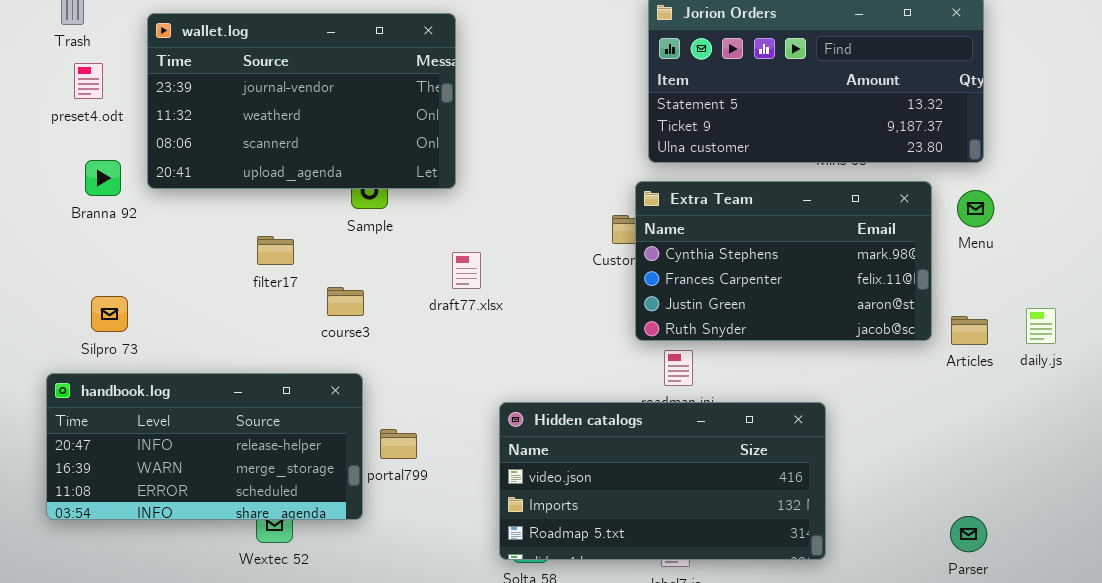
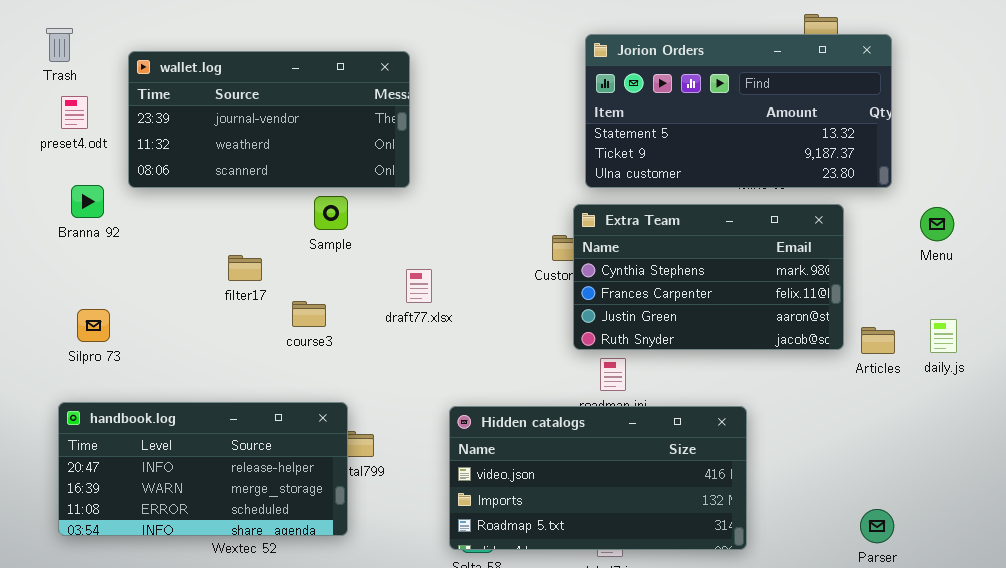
wallet.log: [147,13,456,189] -> [128,51,410,188], resized
Menu: [957,190,994,227] -> [920,207,954,241], moved
handbook.log: [46,373,363,520] -> [58,402,348,536], moved

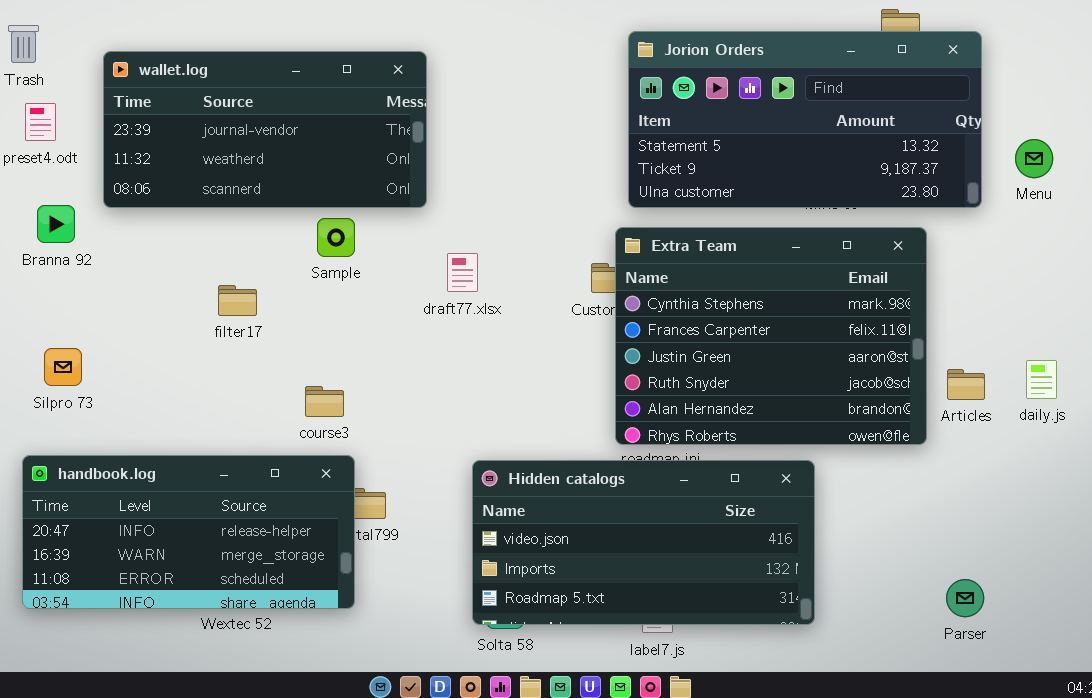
Extra Team: [573,204,844,350] -> [615,227,927,445], resized
Menu: [920,207,954,241] -> [1015,139,1053,178], moved
draft77.xlsx: [406,269,432,303] -> [447,253,478,292], moved
course3: [292,301,326,327] -> [305,386,344,417], moved

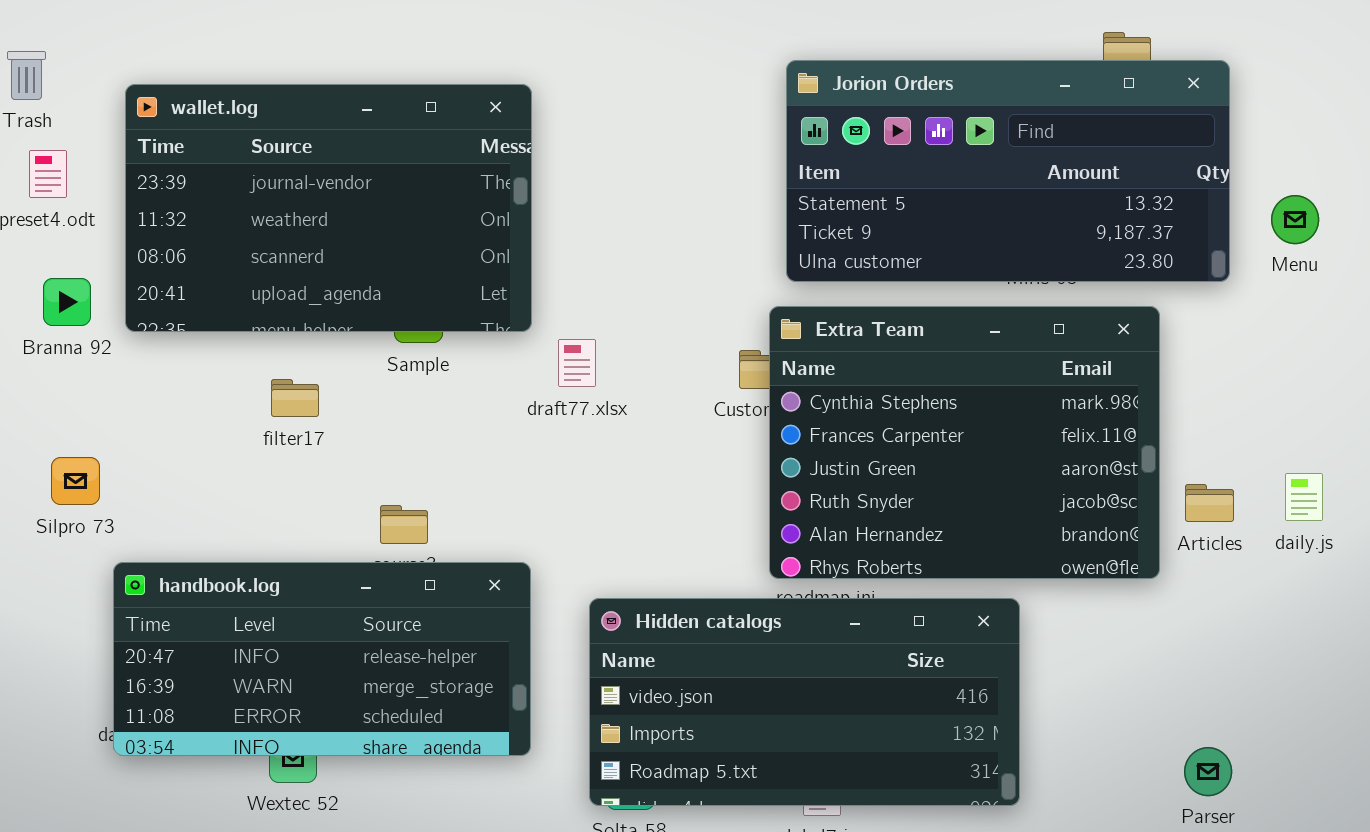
wallet.log: [103,51,427,208] -> [125,84,532,332], resized
handbook.log: [22,455,355,609] -> [113,562,531,756], moved

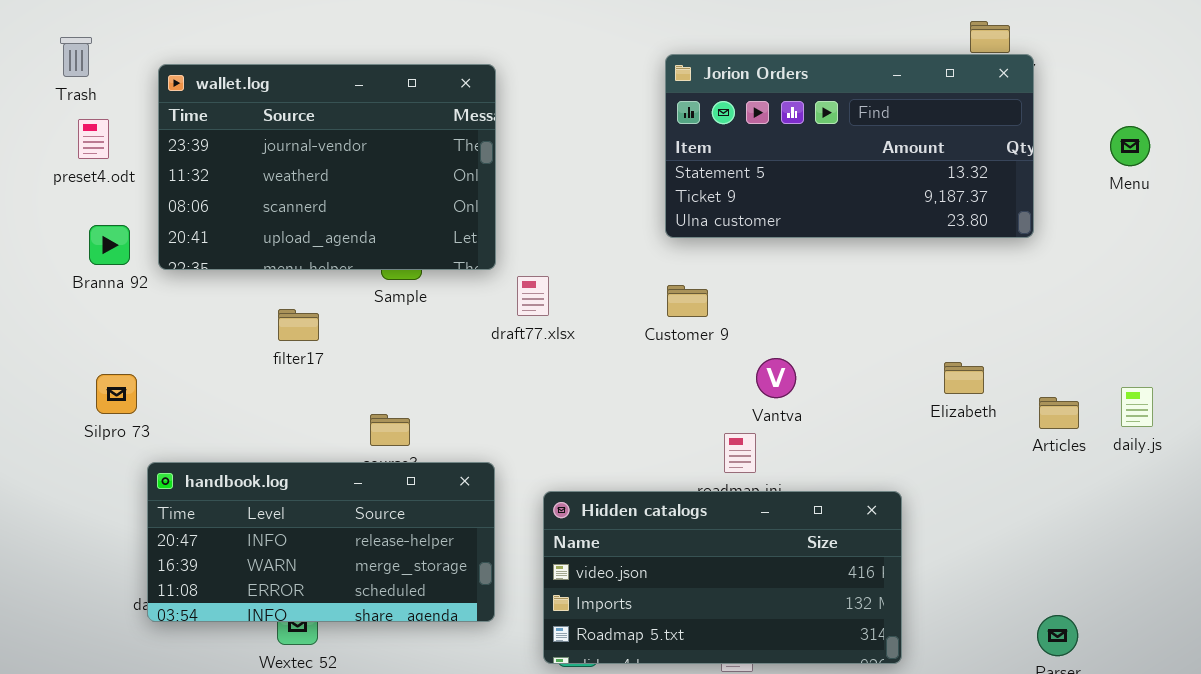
Jorion Orders: [786,60,1230,282] -> [665,54,1034,238], moved
Menu: [1271,195,1319,244] -> [1110,126,1150,166], moved
Extra Team: [769,306,1160,579] -> none, closed

